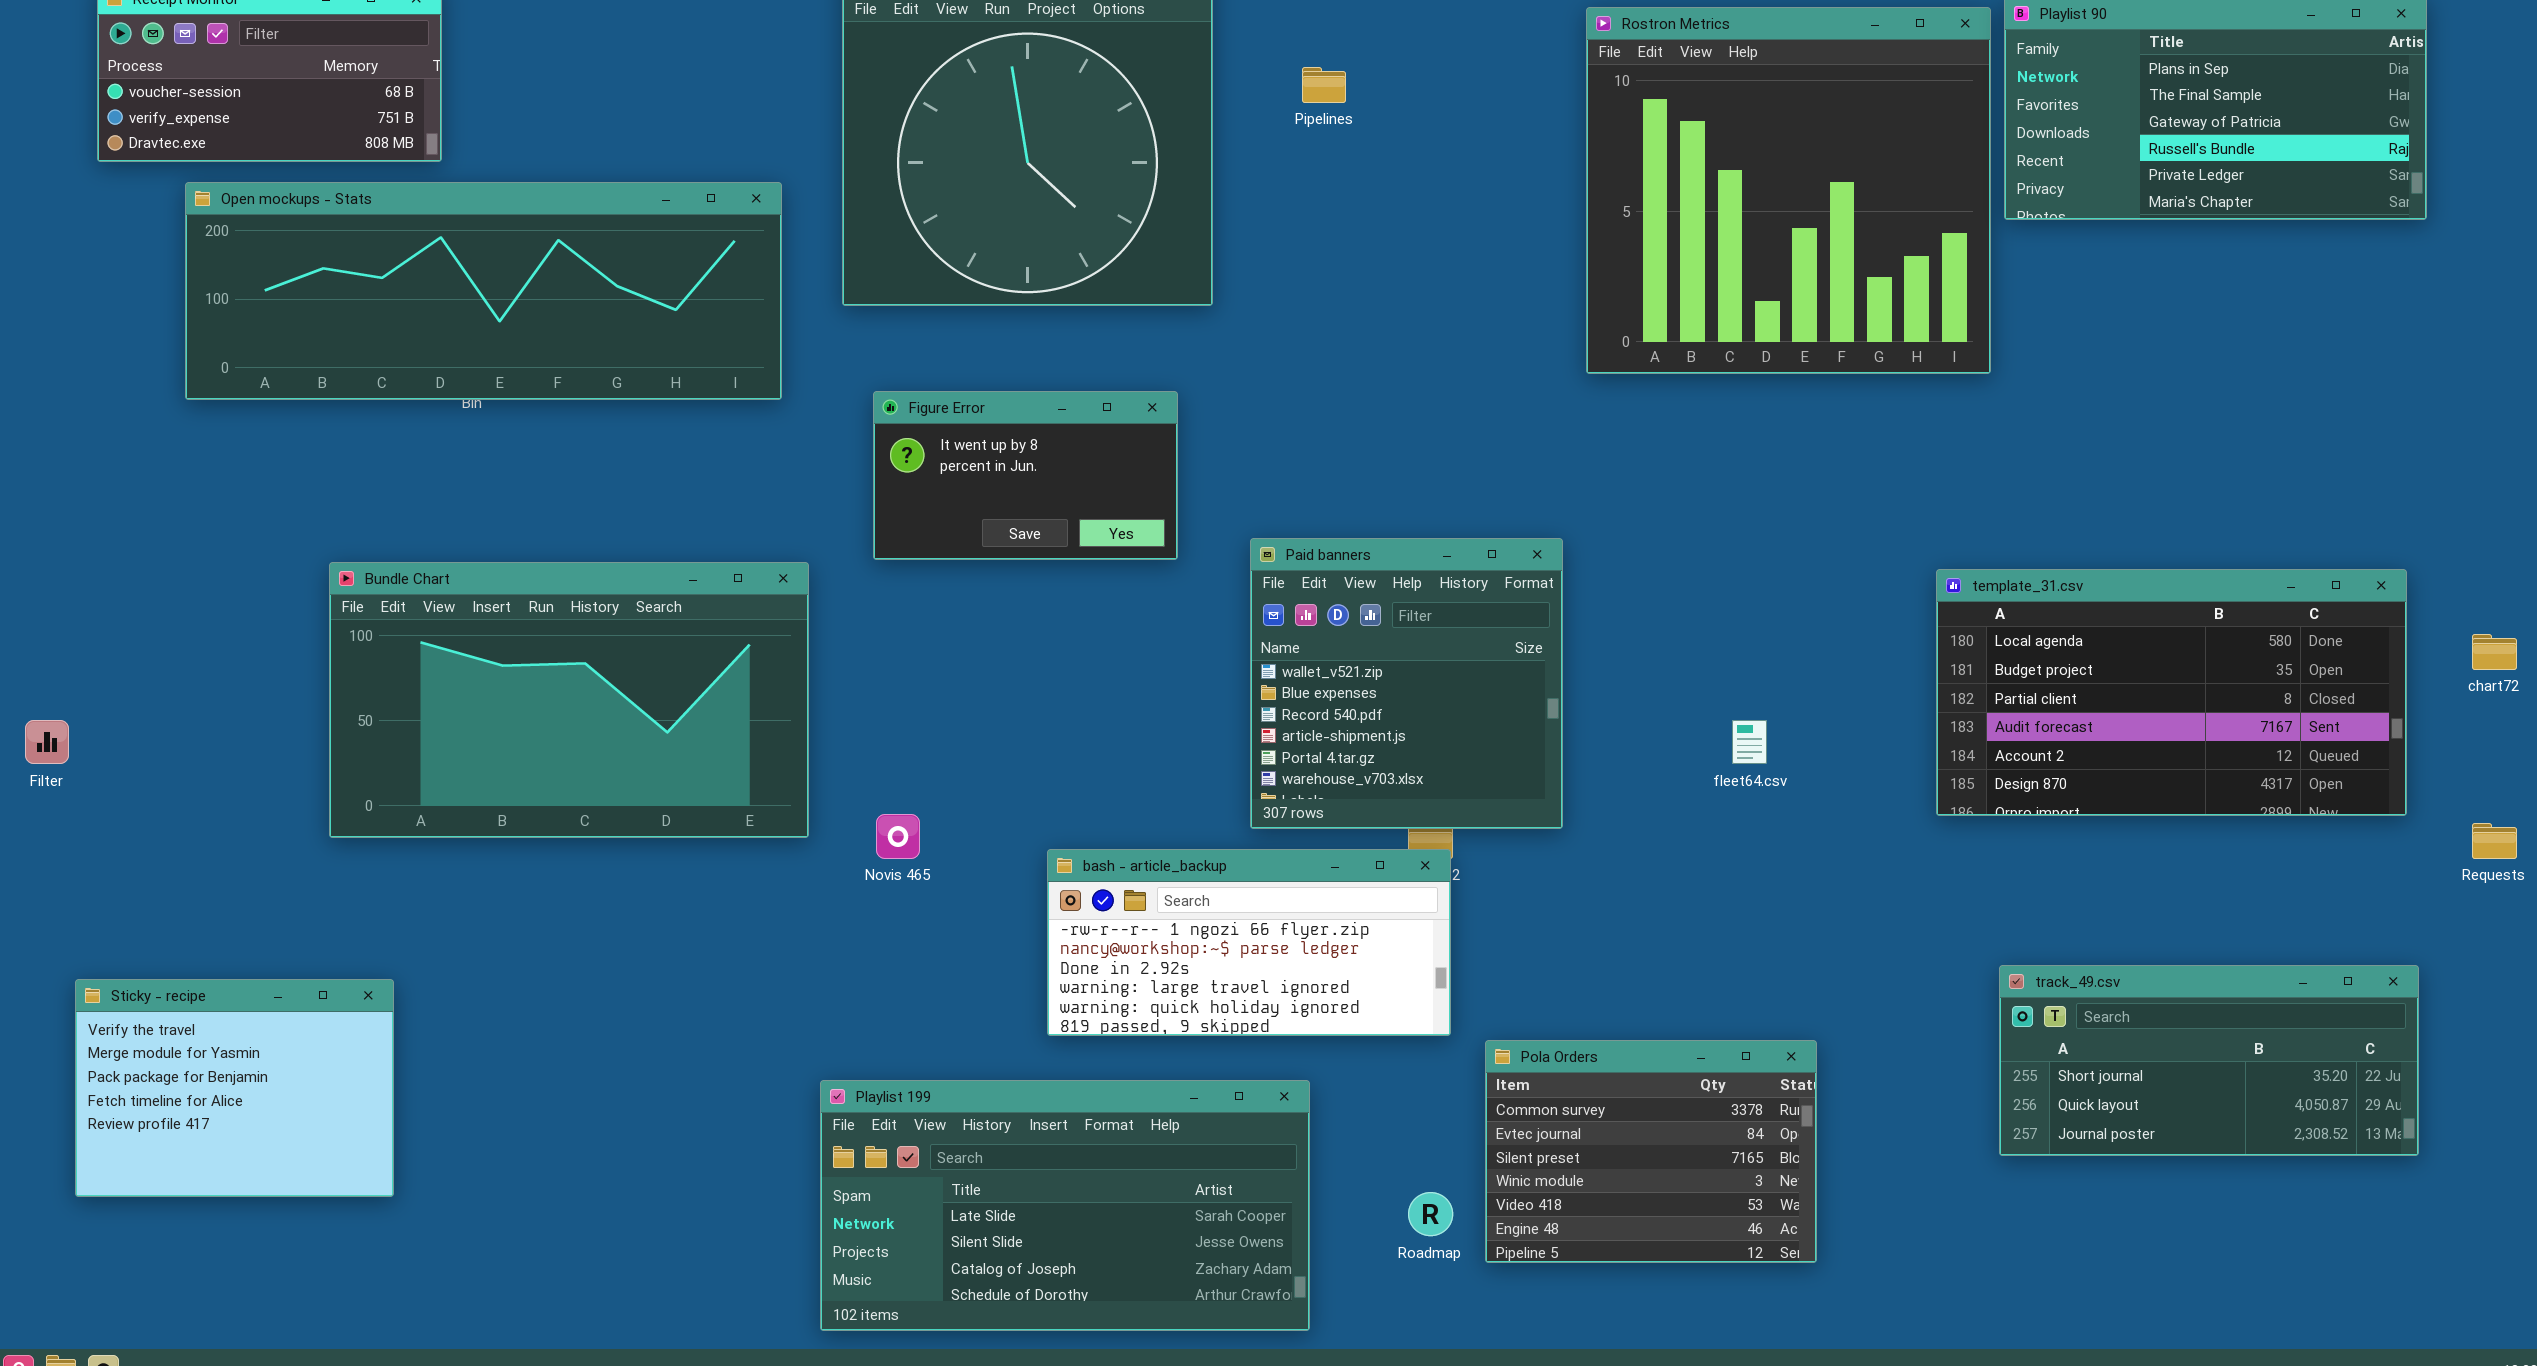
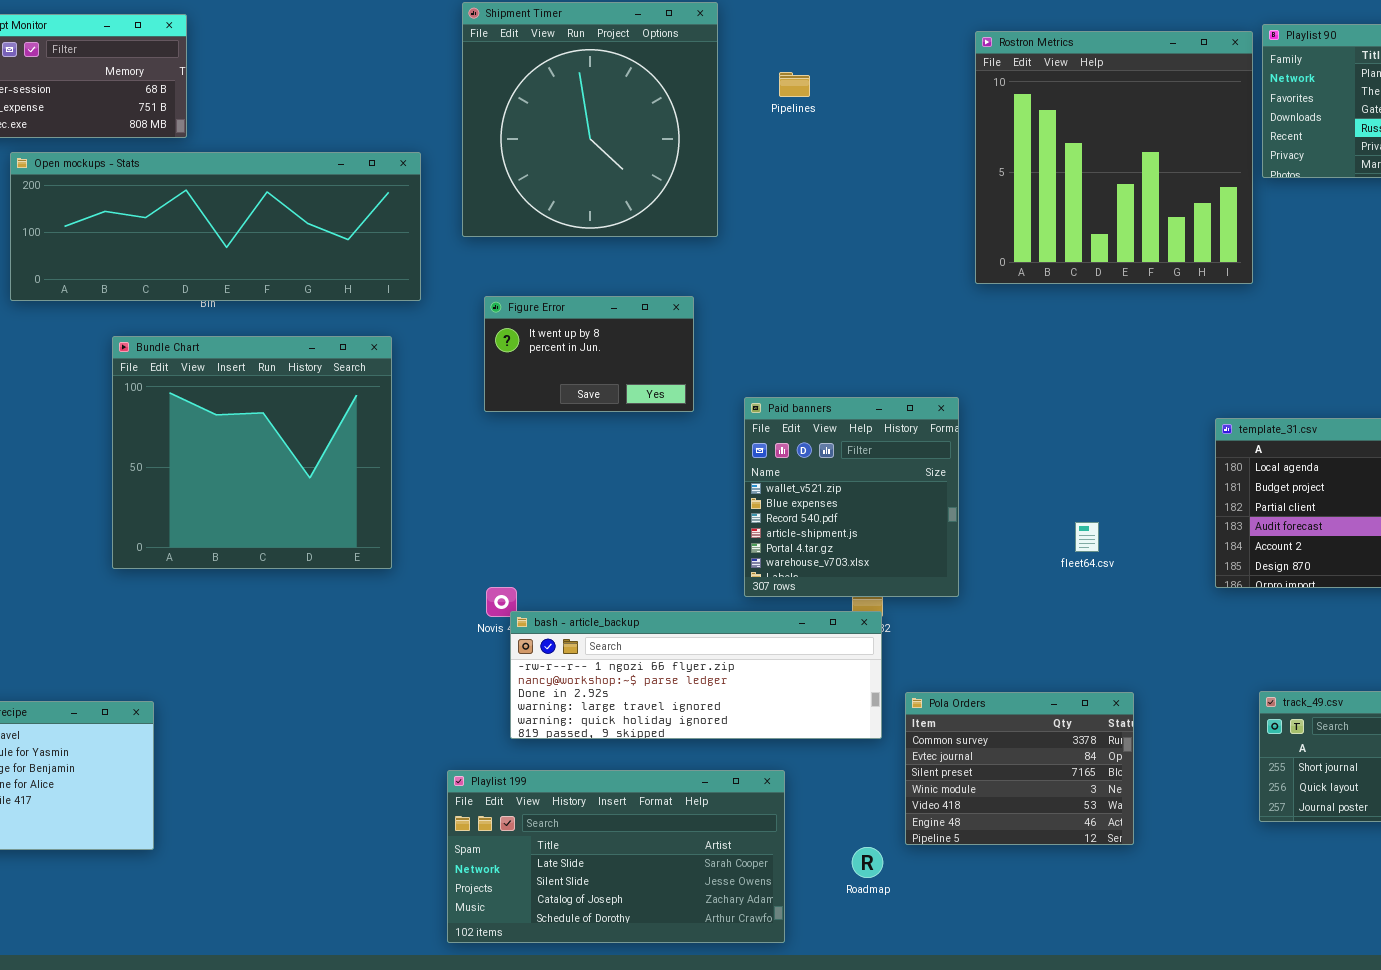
Bundle Chart: [329,562,809,838] -> [112,336,392,569], moved, resized
bash - article_backup: [1047,849,1451,1036] -> [510,611,882,739], resized
Pola Orders: [1485,1040,1817,1263] -> [905,692,1134,845], moved

